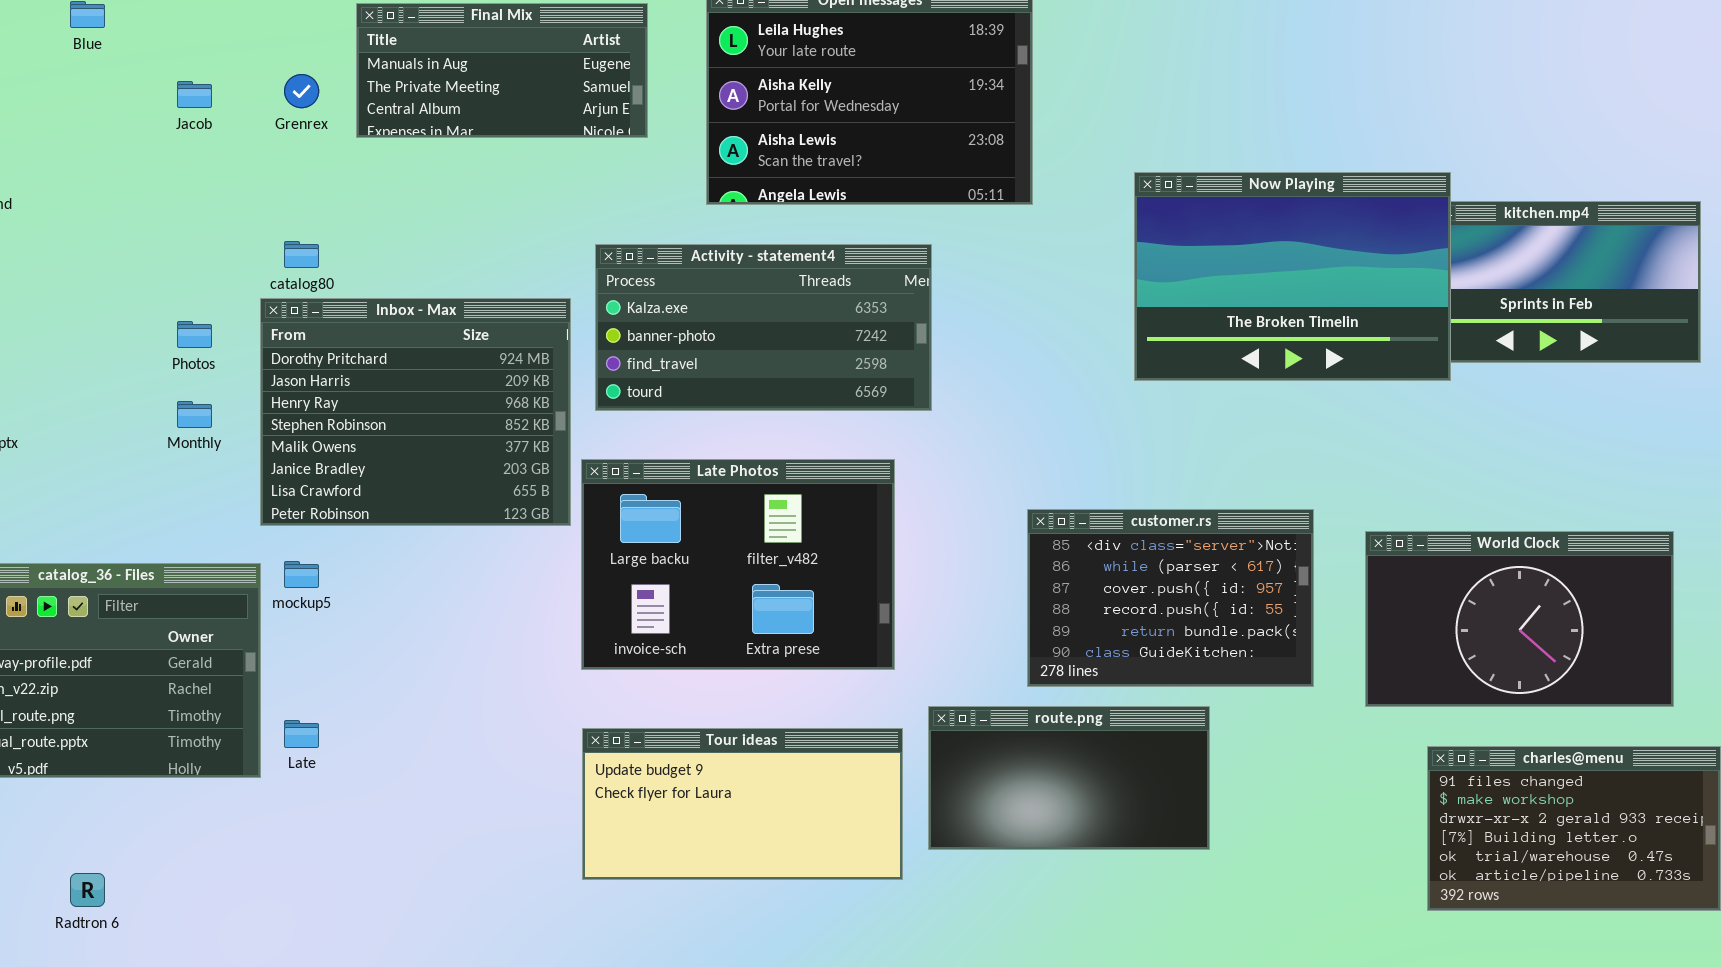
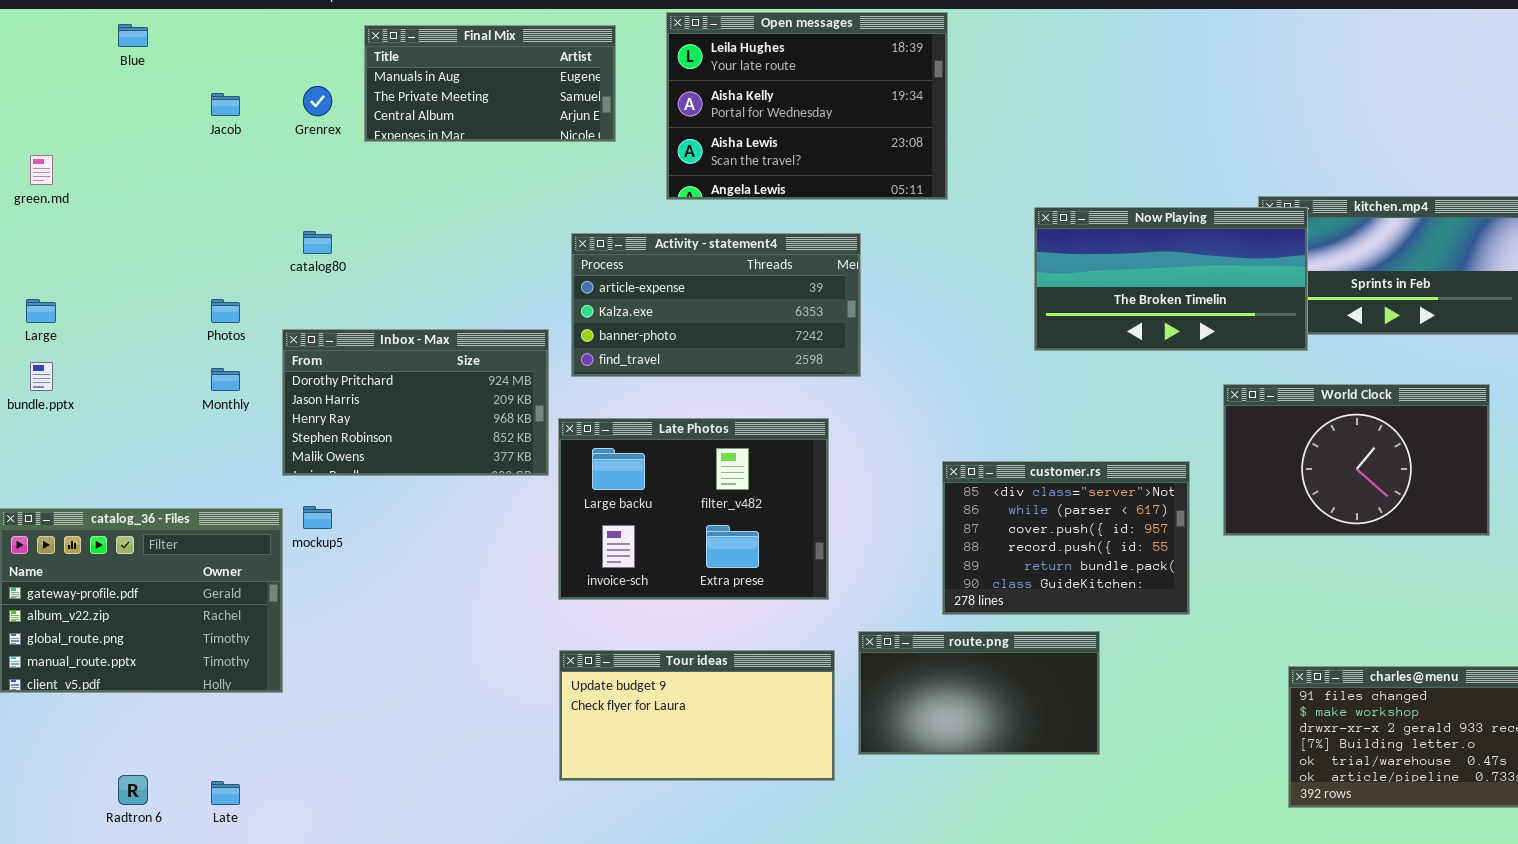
Now Playing: [1134,172,1451,381] -> [1034,207,1308,351], resized
Activity - statement4: [595,244,932,411] -> [571,233,861,377], scrolled up 1 row
Inbox - Max: [260,298,571,526] -> [282,329,549,476], resized
World Clock: [1365,531,1674,707] -> [1223,384,1490,536], moved
Late: [284,720,319,748] -> [211,781,240,805], moved

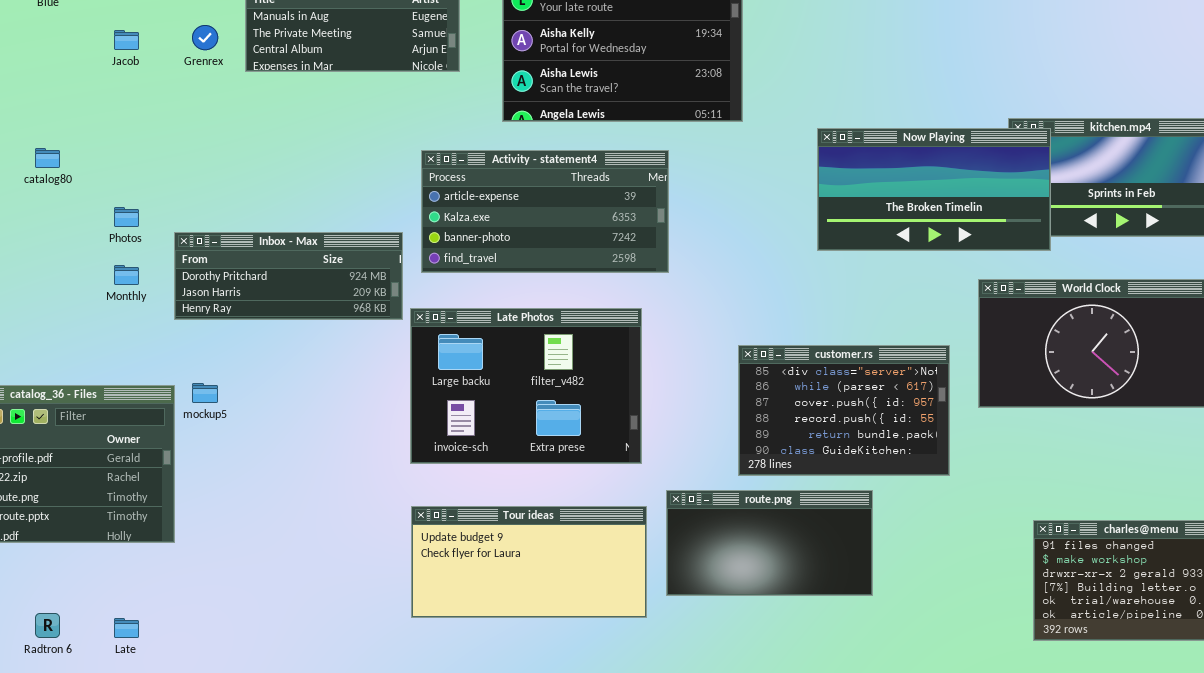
catalog80: [303,231,332,254] -> [35,148,60,168], moved
Inbox - Max: [282,329,549,476] -> [174,232,403,320], resized

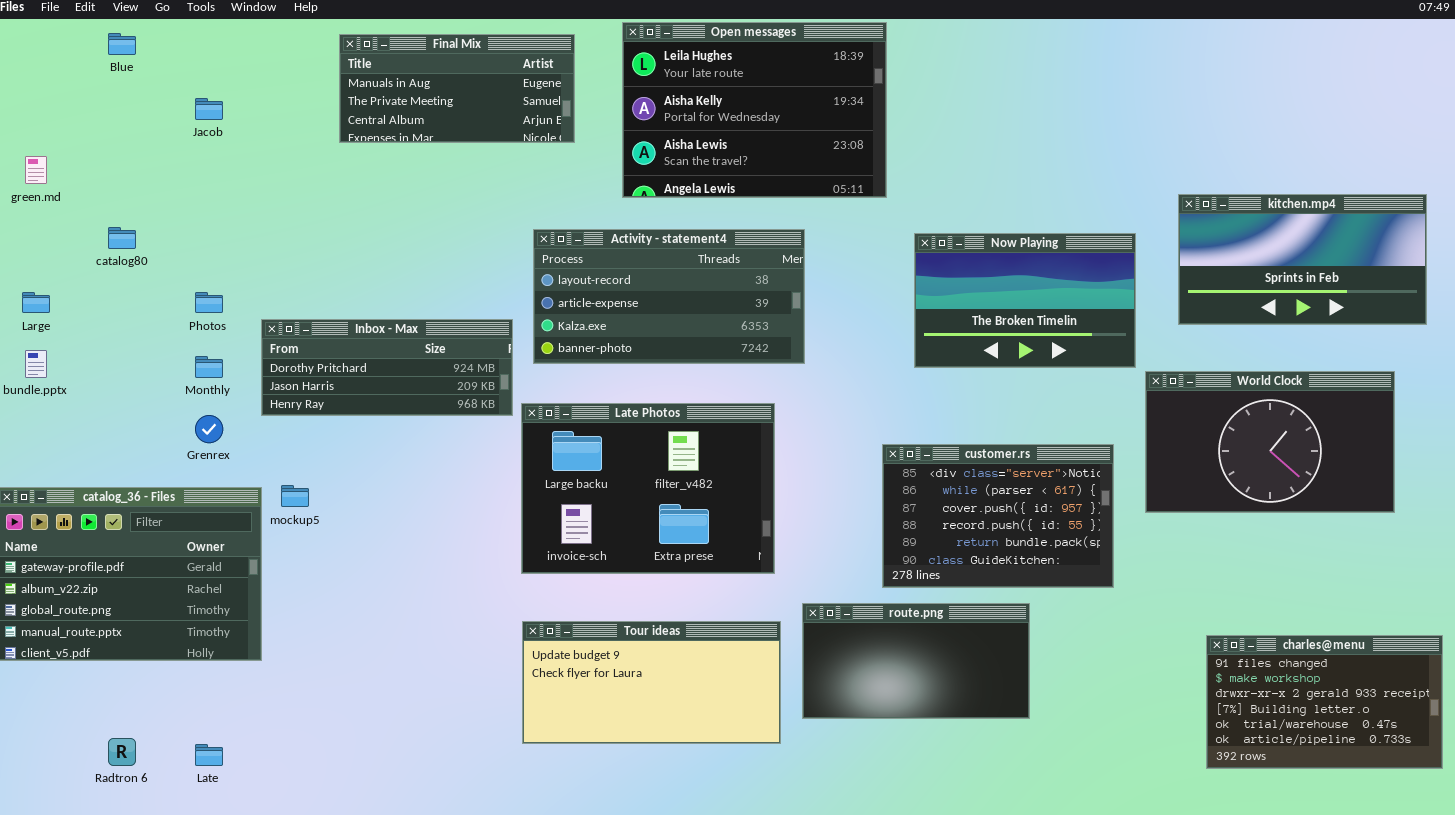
Grenrex: [192,25,218,50] -> [195,415,223,443], moved
Now Playing: [817,128,1051,251] -> [914,233,1136,368], moved, resized
Activity - statement4: [421,150,669,273] -> [533,229,805,364], scrolled up 1 row

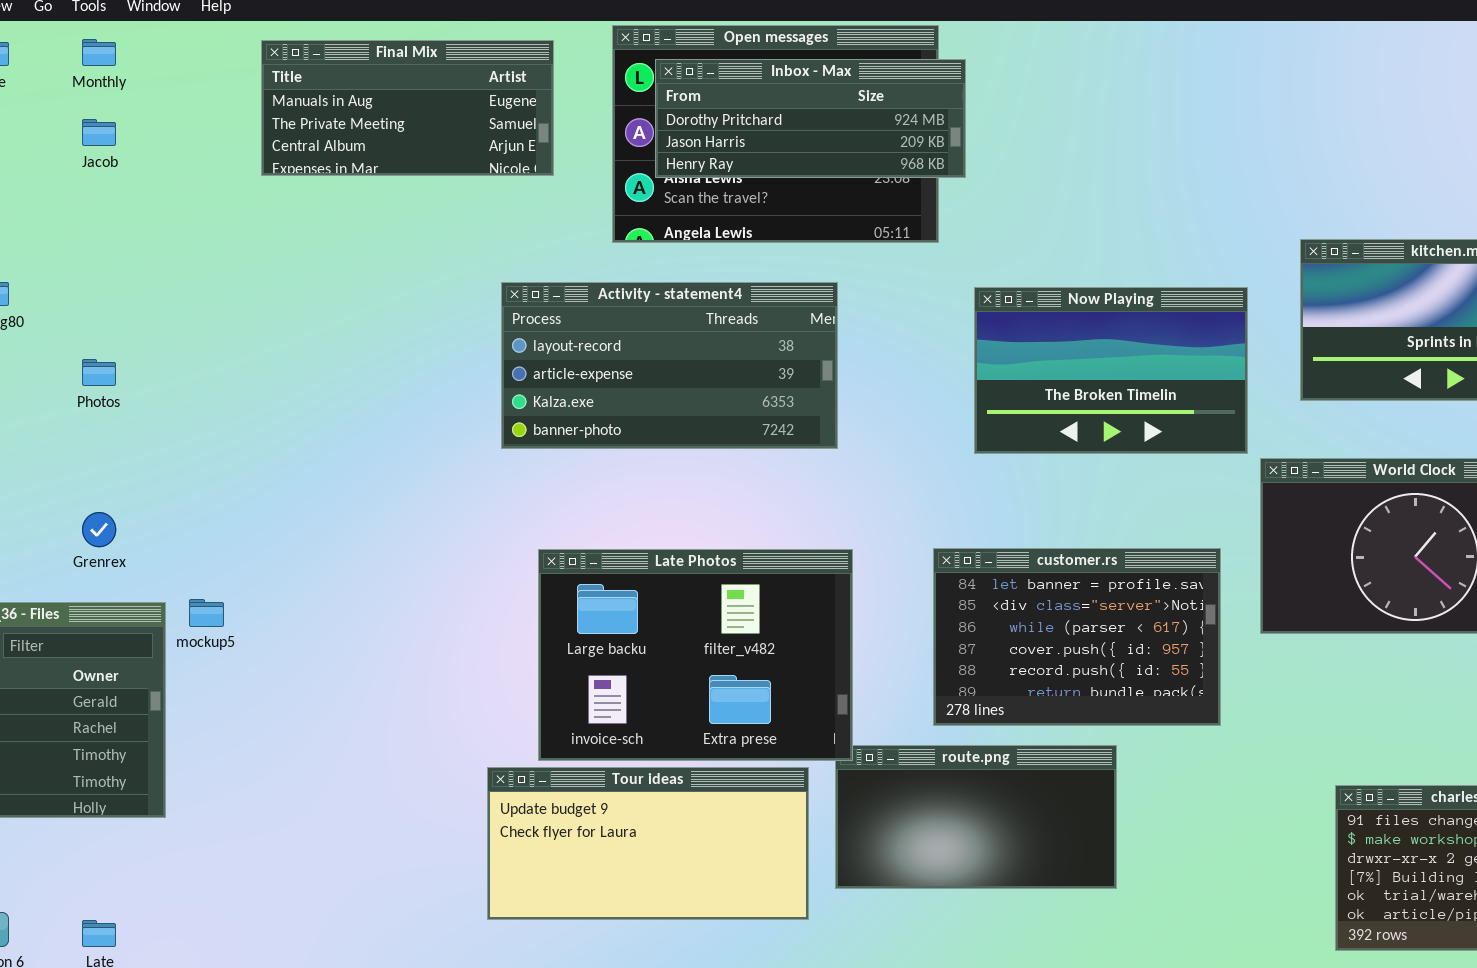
Inbox - Max: [261,319,513,416] -> [655,59,966,178], moved
Monthly: [195,356,223,378] -> [82,39,116,66], moved
Late Photos: [521,403,775,574] -> [538,549,853,761], moved
customer.rs: [882,444,1114,588] -> [933,548,1221,726], scrolled up 1 row

